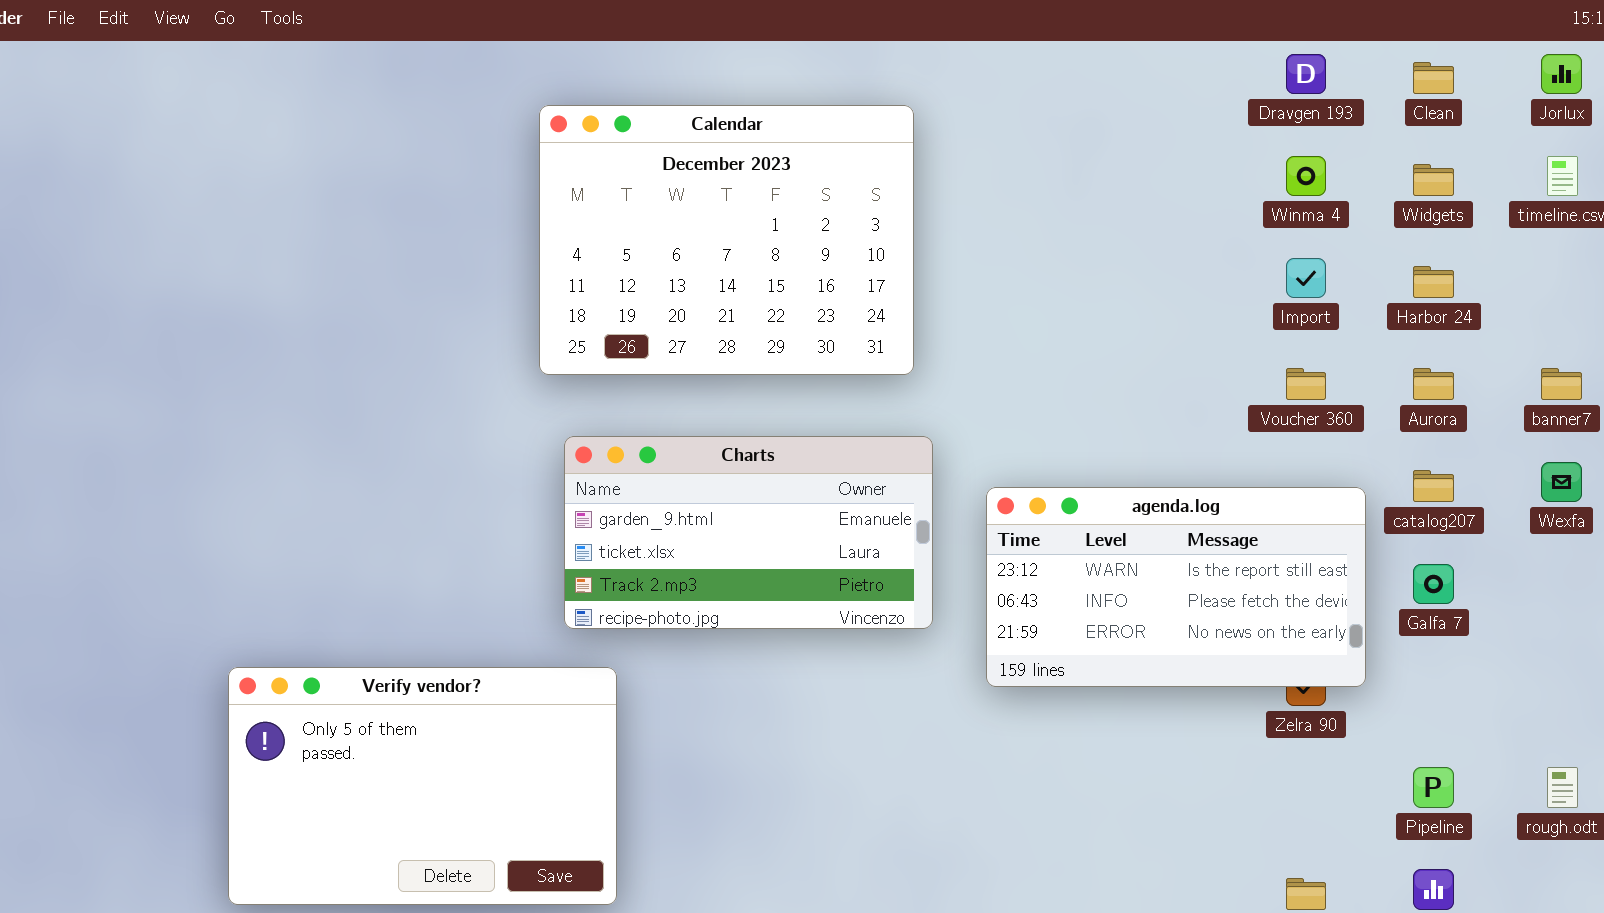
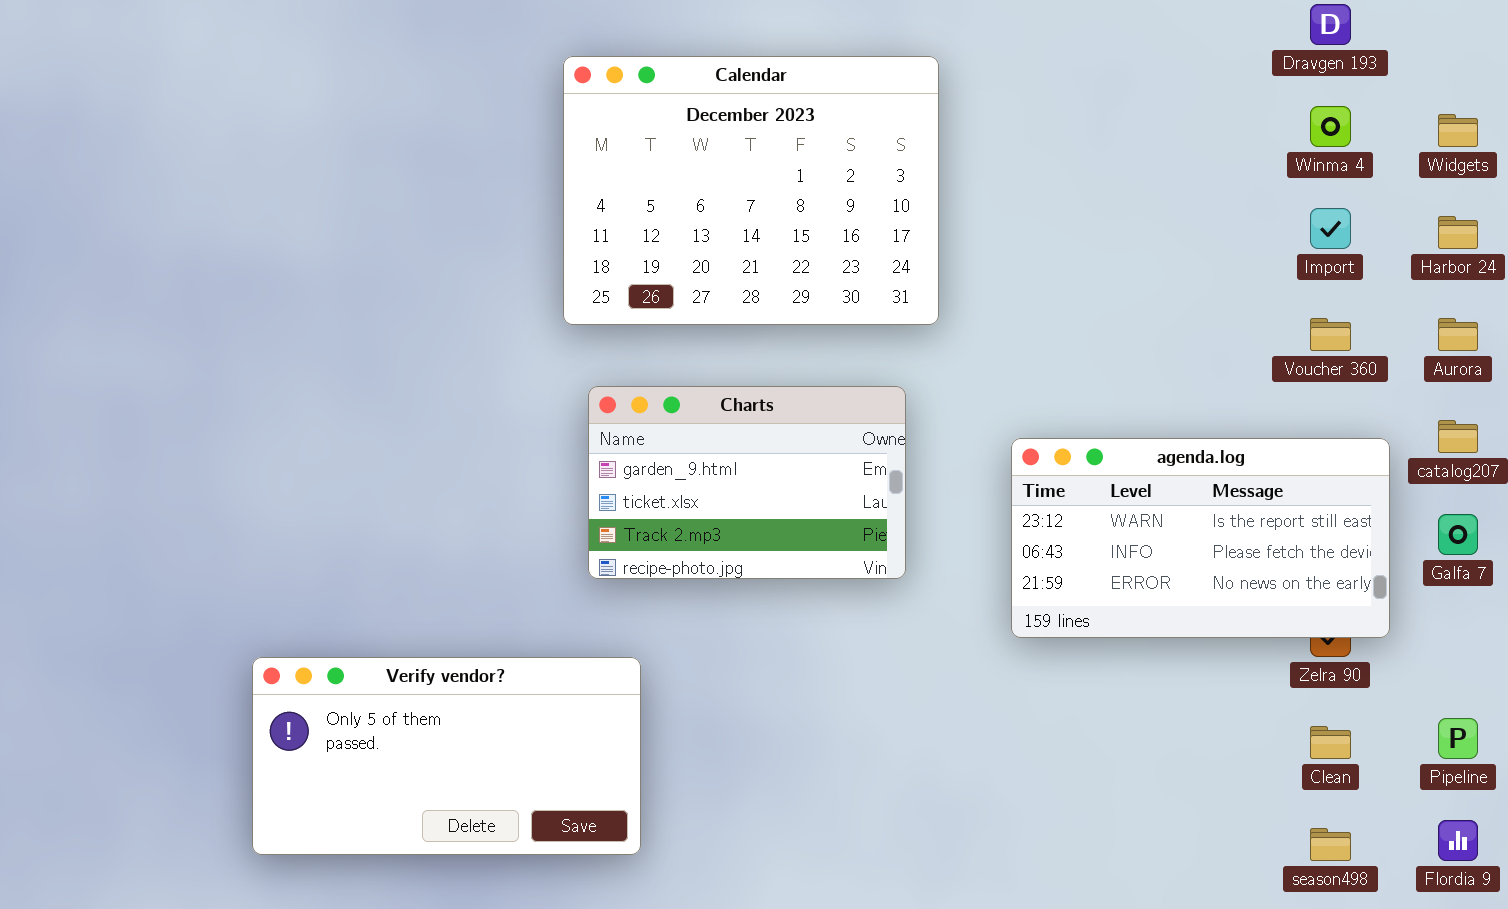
Clean: [1413,62,1454,94] -> [1310,726,1351,759], moved
Charts: [564,436,933,629] -> [588,386,906,579], resized
Verify vendor?: [228,667,617,905] -> [252,657,641,855], resized

